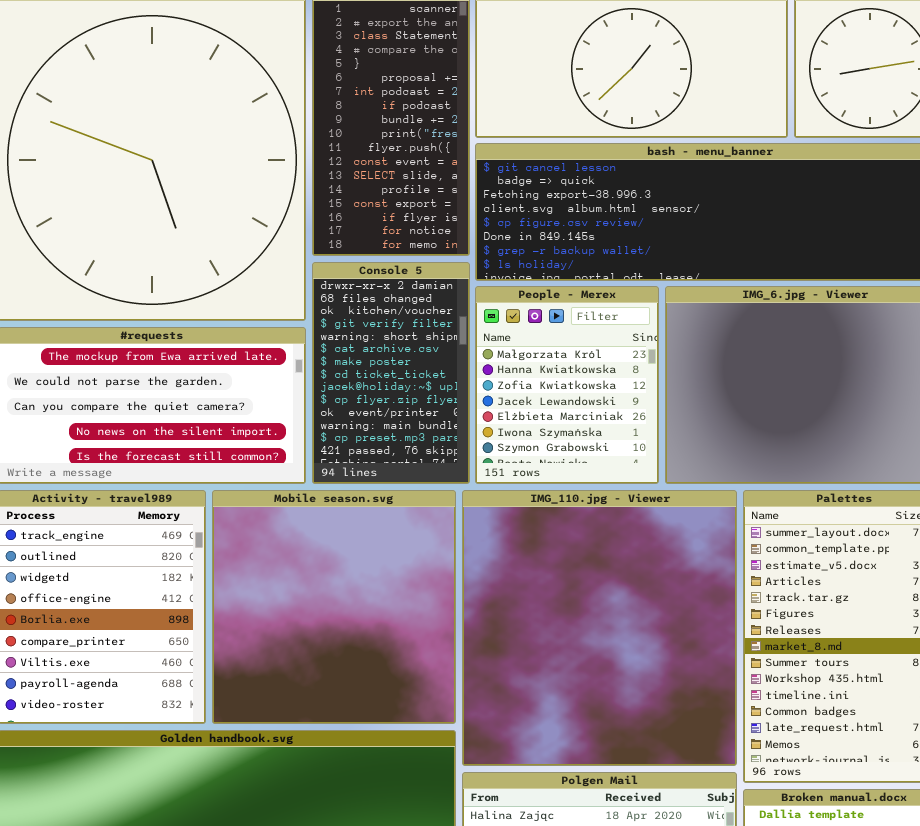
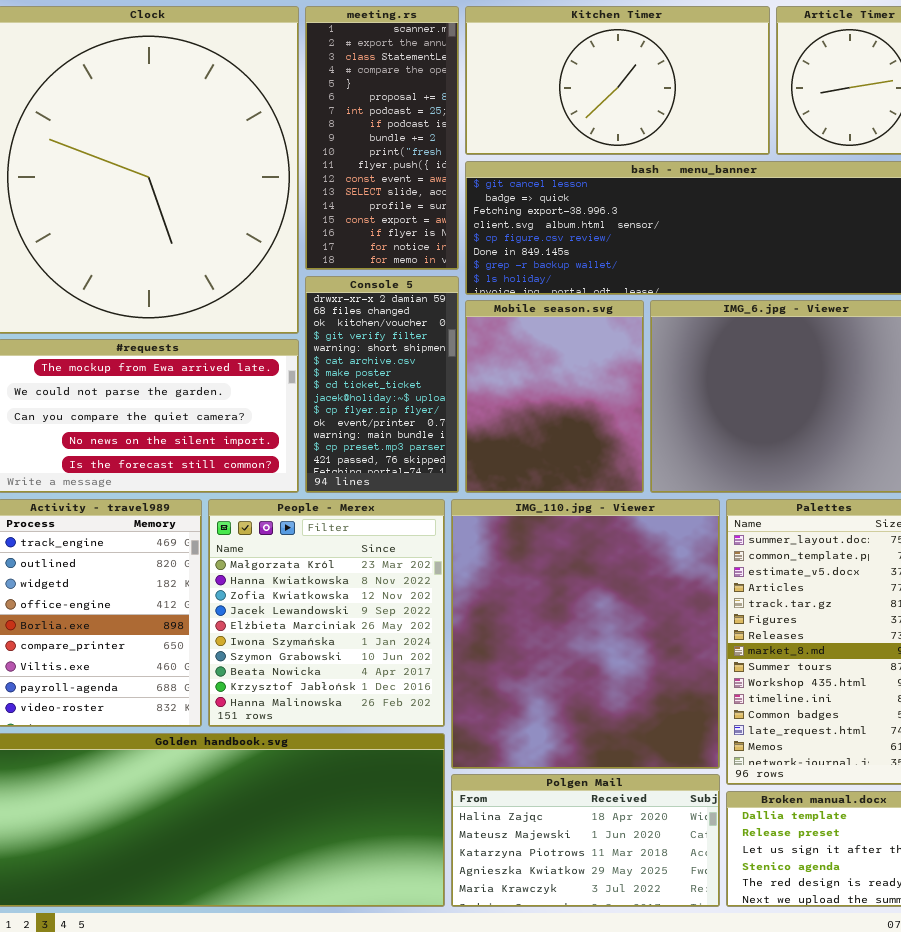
People - Merex: [475,286,659,484] -> [208,499,445,727], moved, resized
Mobile season.svg: [212,490,456,724] -> [465,300,644,493], moved, resized

